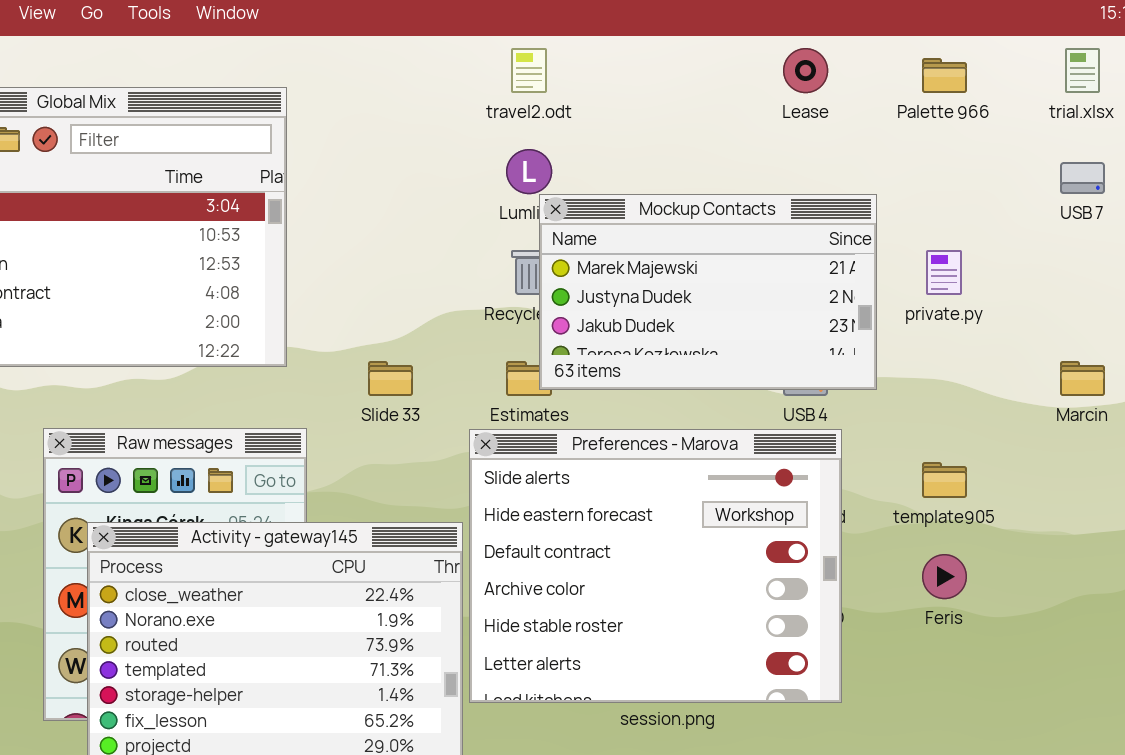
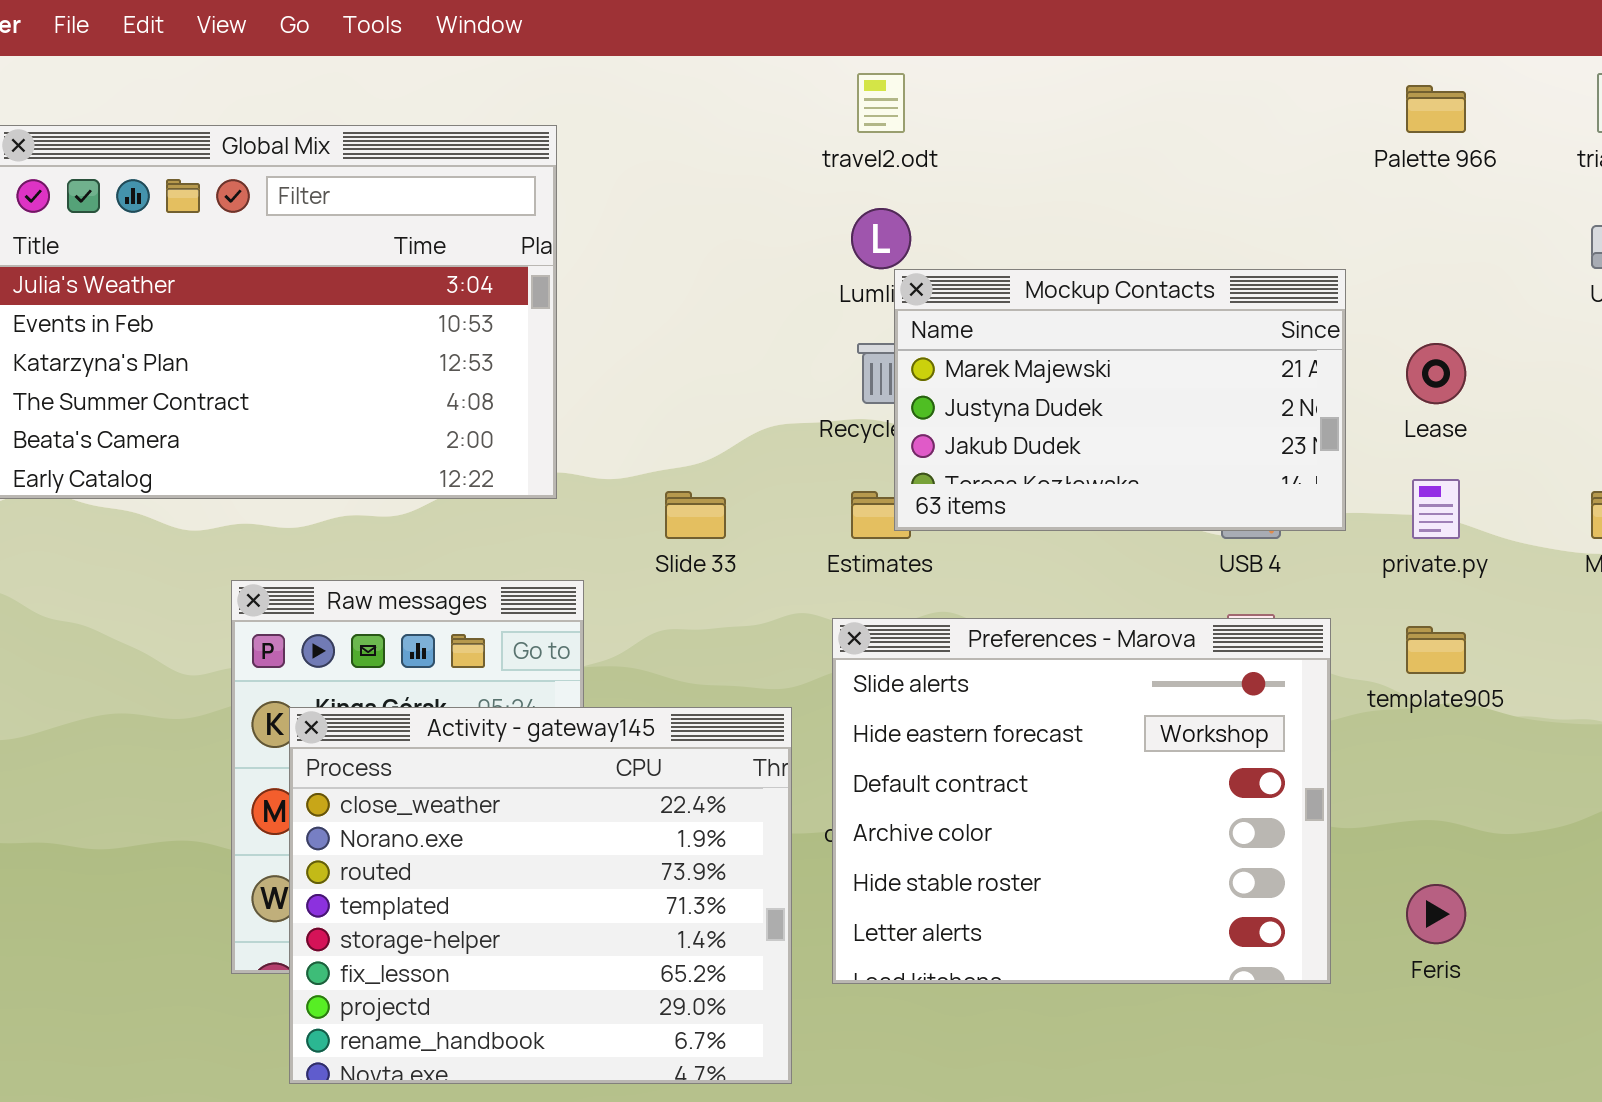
Lease: [783,48,828,93] -> [1406,343,1466,404], moved
private.py: [926,250,962,295] -> [1412,479,1460,539], moved
Preferences - Marova: [469,429,842,703] -> [832,618,1331,984], moved
Feris: [922,554,967,599] -> [1406,884,1466,944], moved

